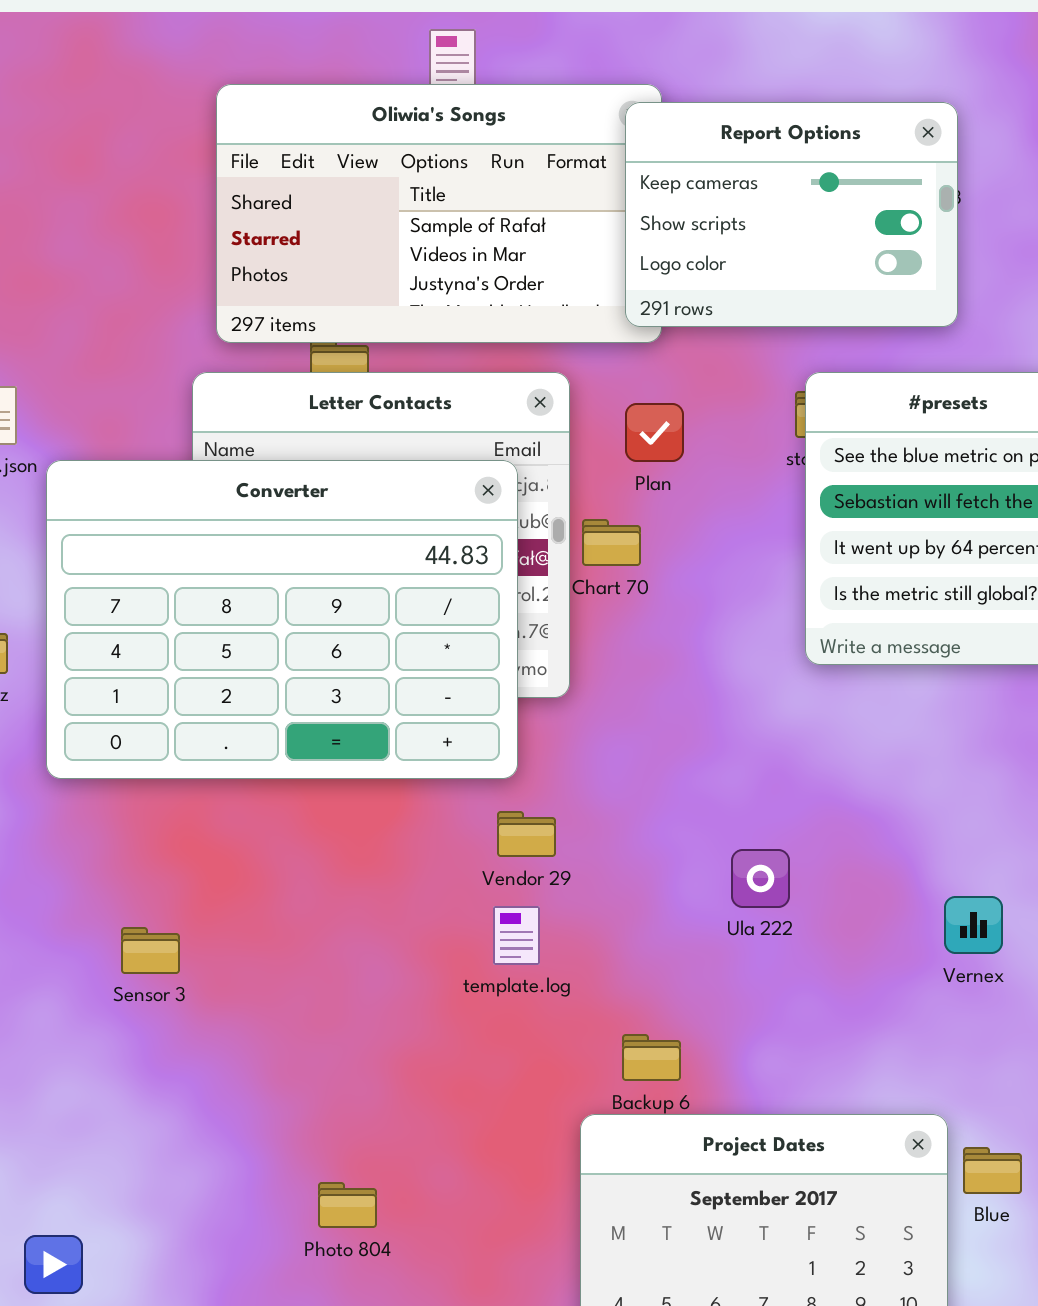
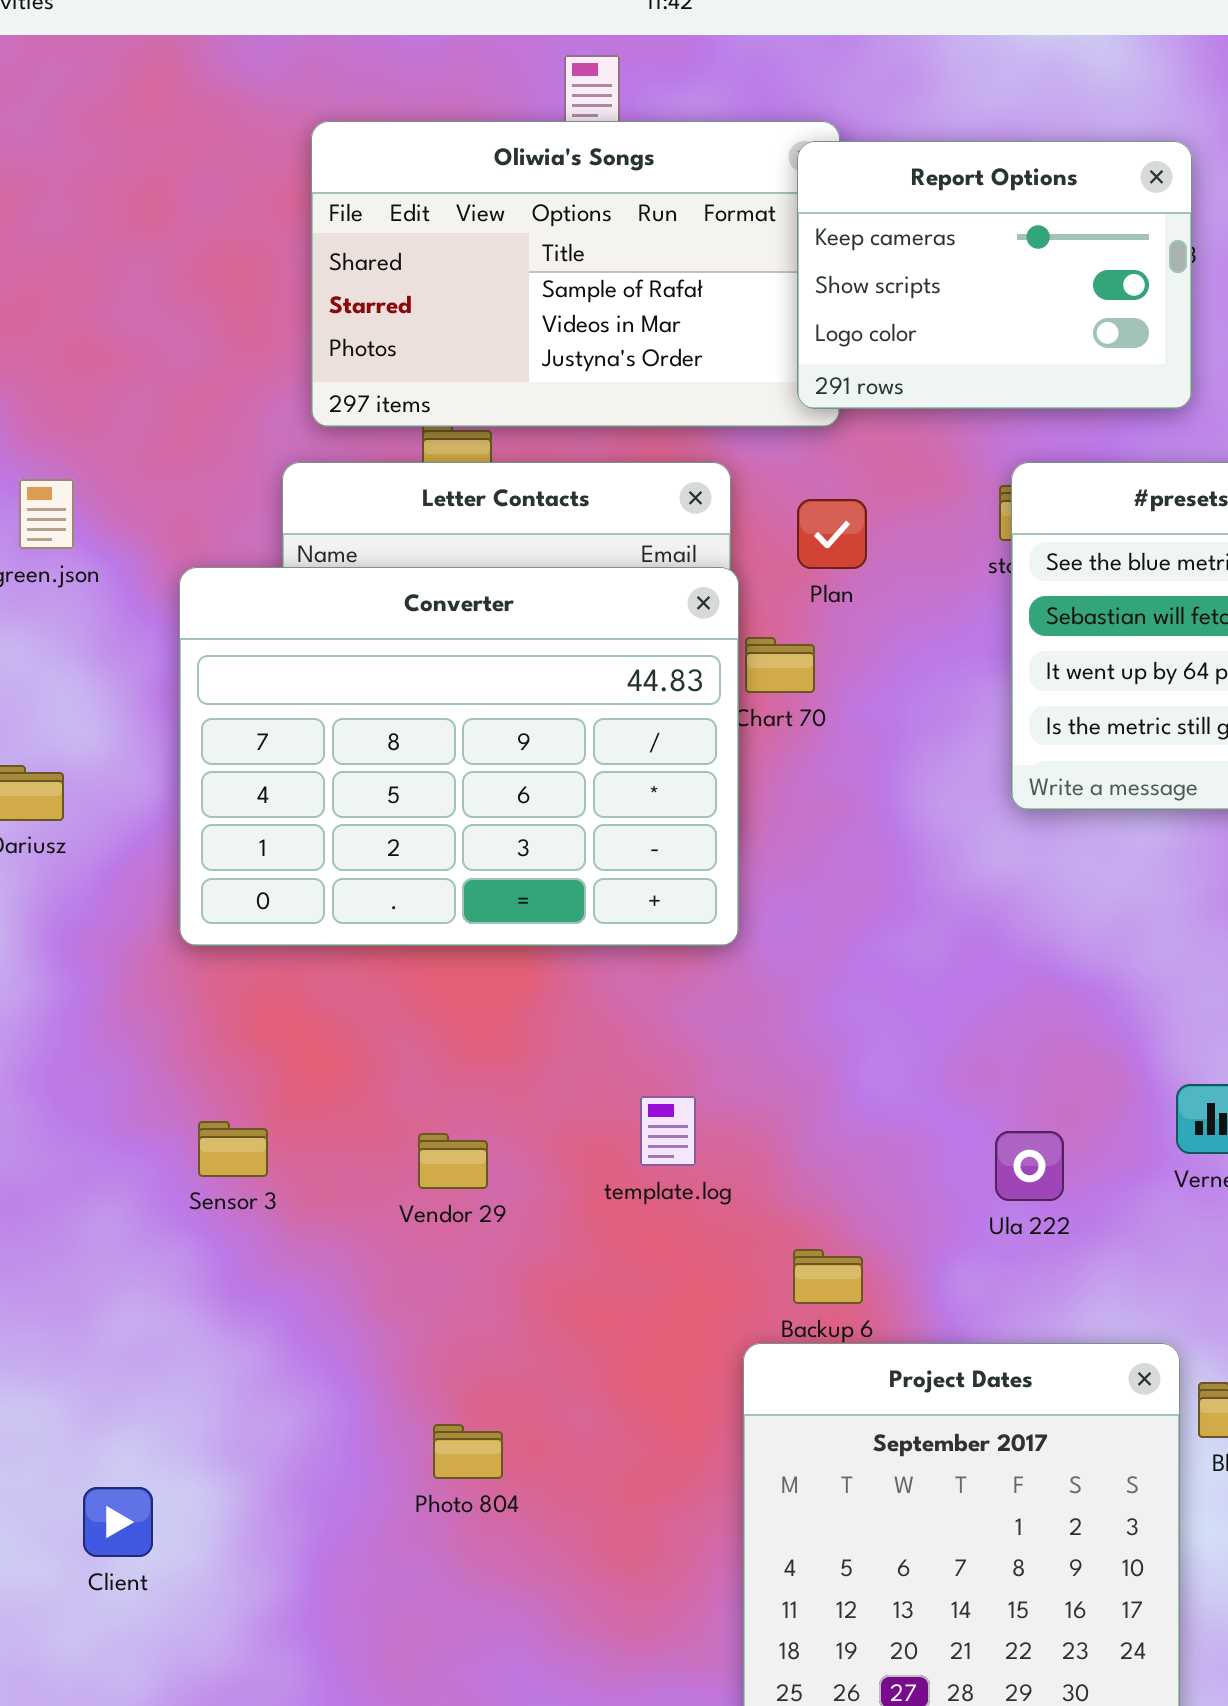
Converter: [46,460,518,779] -> [179,567,739,946], moved
Vendor 29: [497,811,556,857] -> [418,1133,488,1189], moved
Ula 222: [731,849,790,908] -> [995,1131,1064,1201], moved

